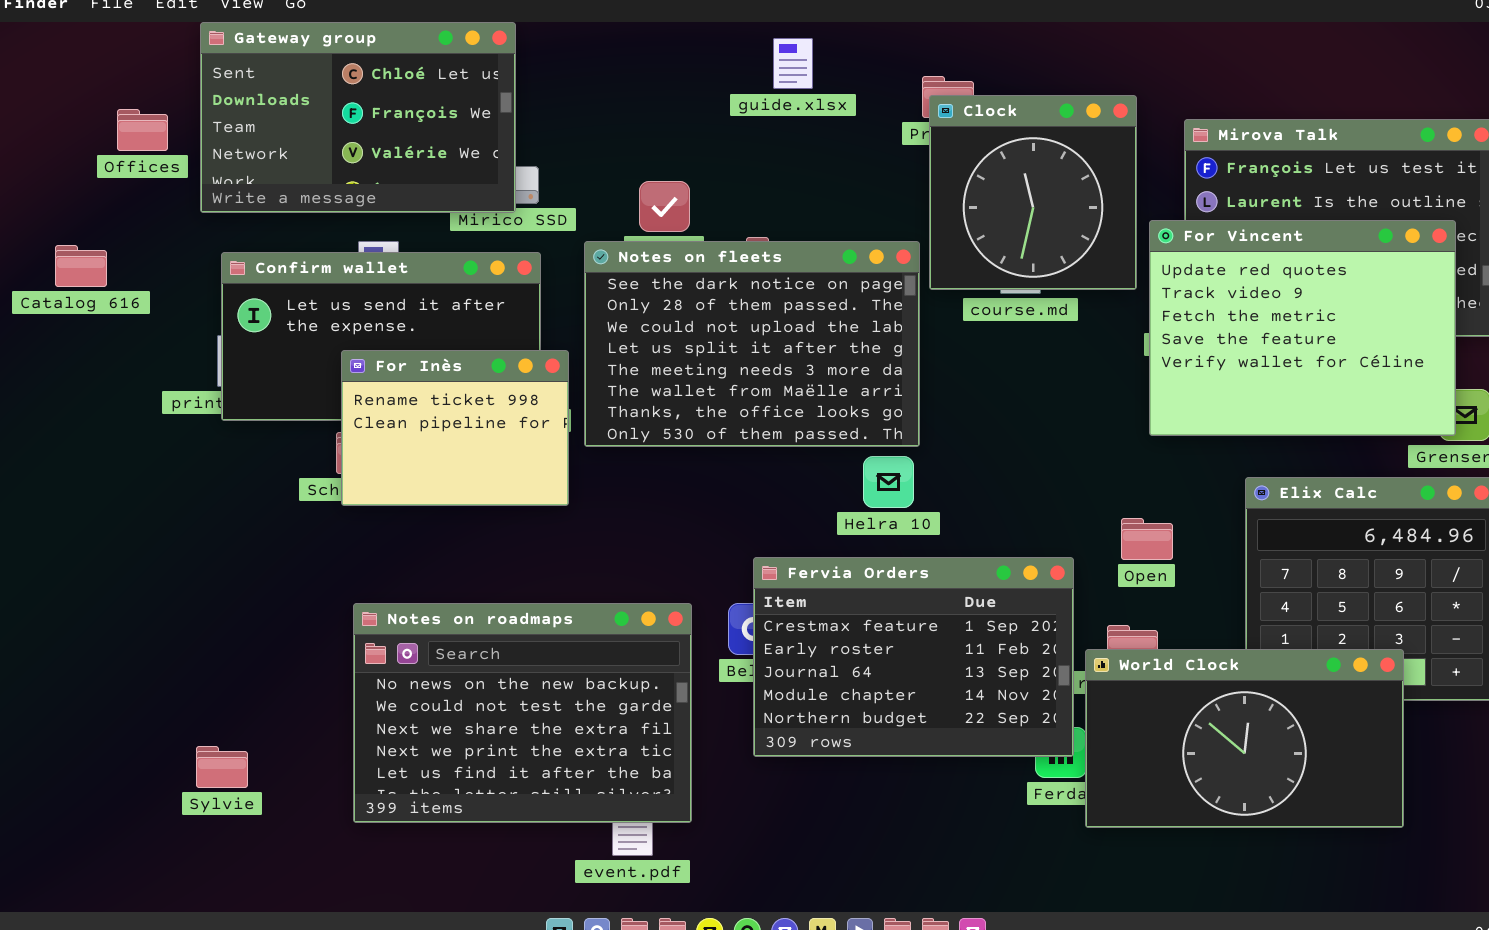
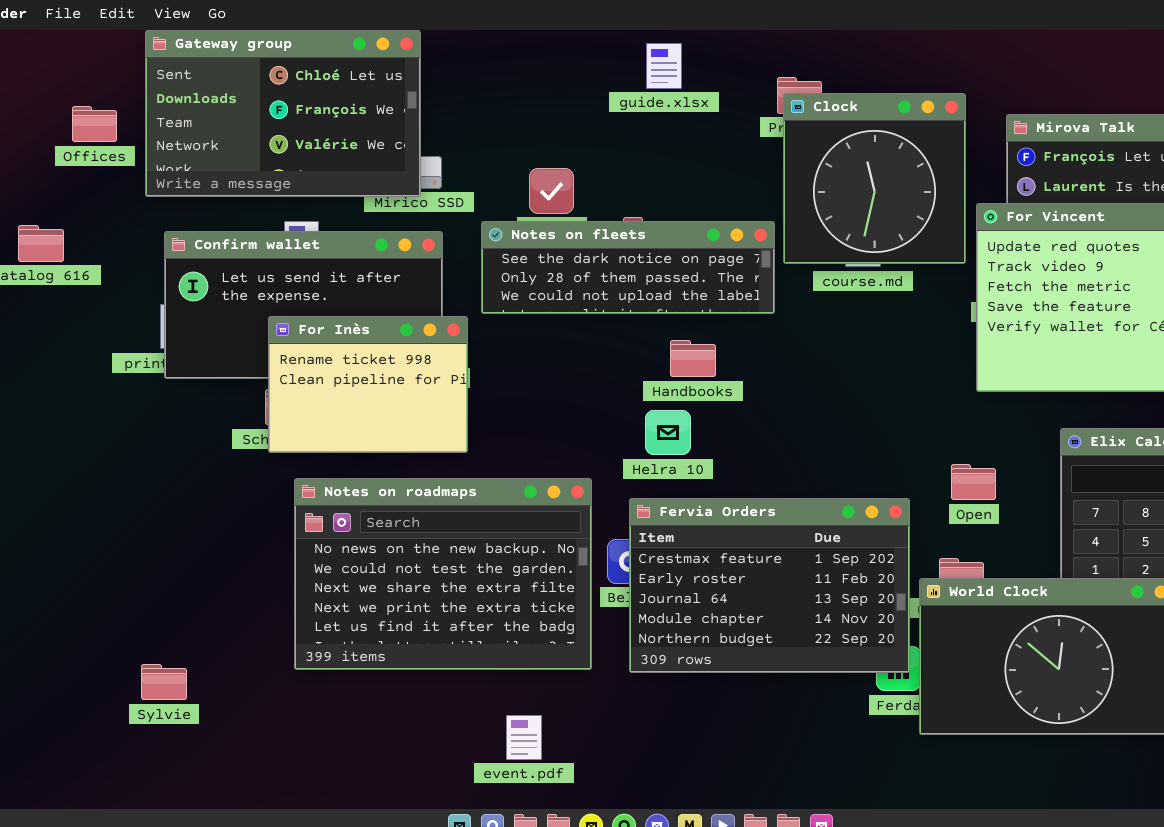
Notes on fleets: [584,241,920,447] -> [481,221,775,314], resized
Helra 10: [863,456,914,508] -> [645,410,691,455], moved
Notes on roadmaps: [353,603,692,823] -> [294,478,592,670], moved

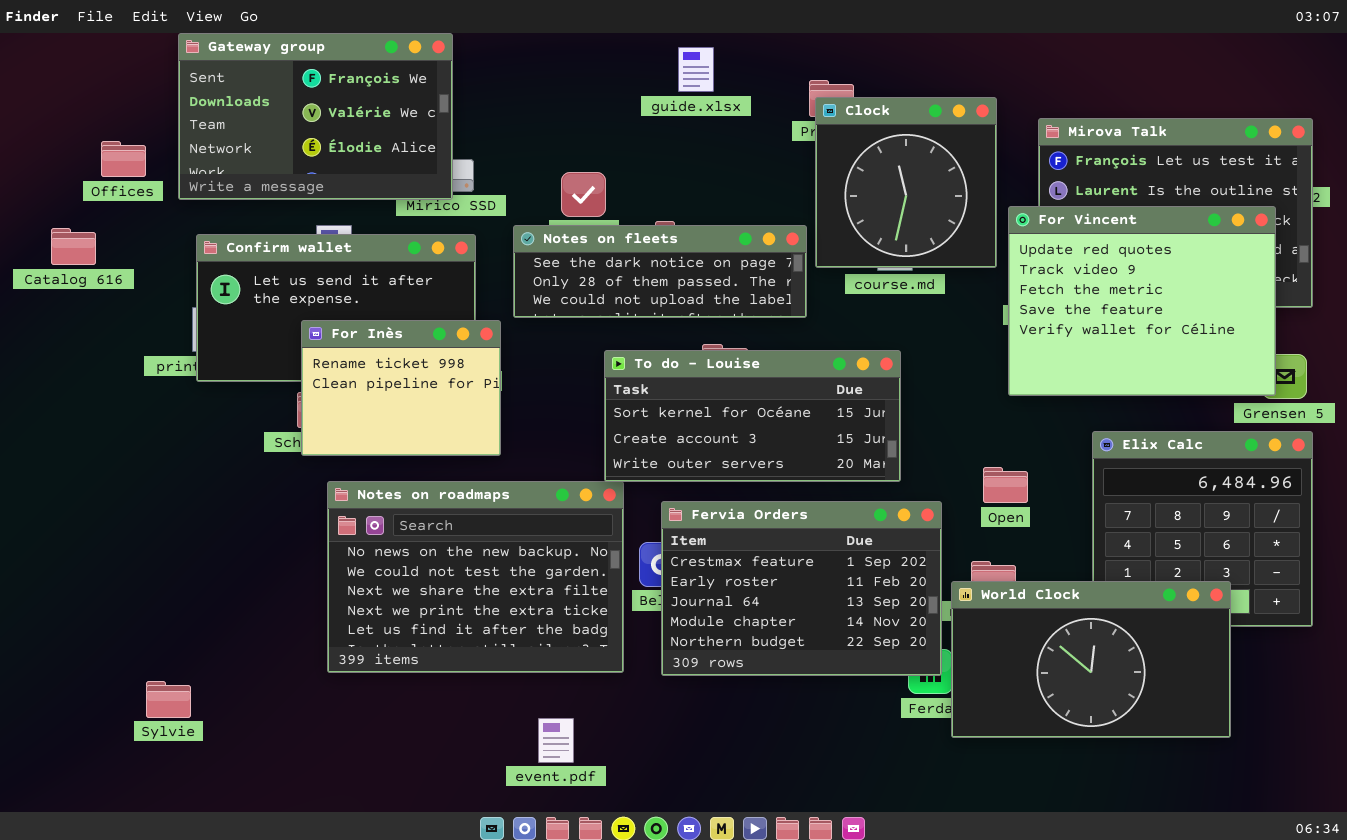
Gateway group: [145,30,421,197] -> [178,33,453,200], scrolled down 1 row
Offices: [72,106,117,142] -> [101,141,146,177], moved
To do - Louise: none -> [604,350,901,482], opened
Sylvie: [141,664,187,700] -> [146,681,191,718], moved

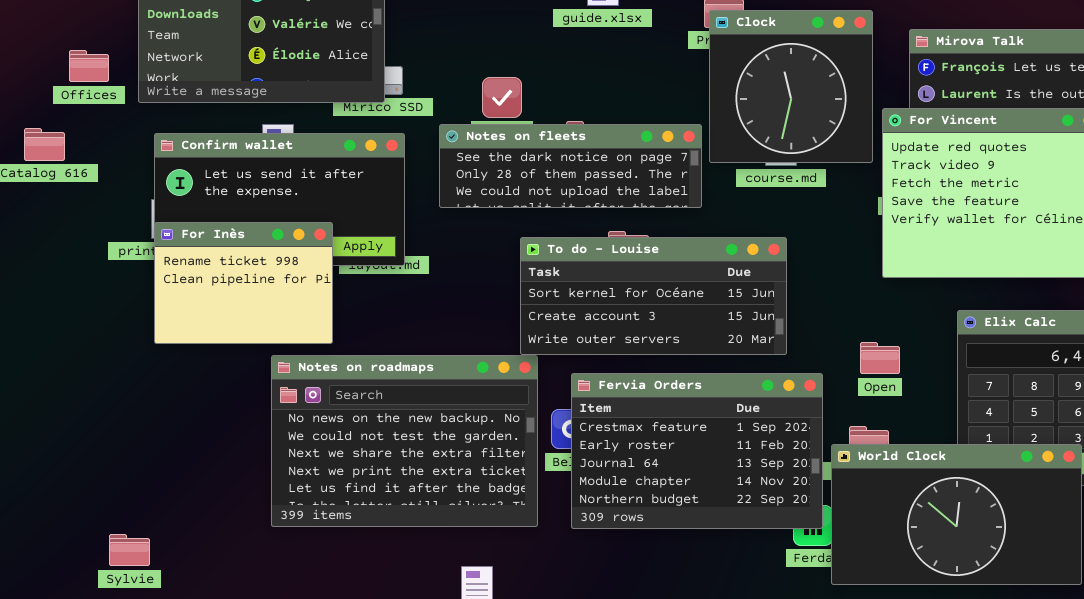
For Inès: [301,320,501,456] -> [154,222,333,344], moved

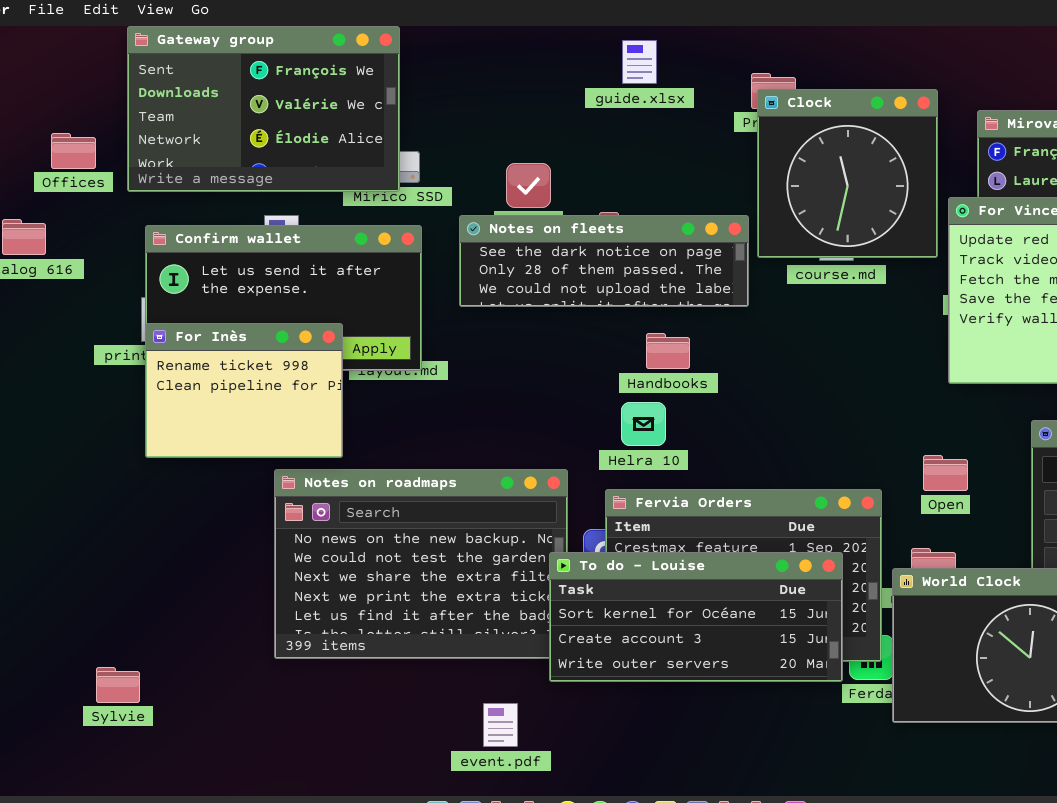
To do - Louise: [520,237,787,355] -> [549,552,843,682], moved

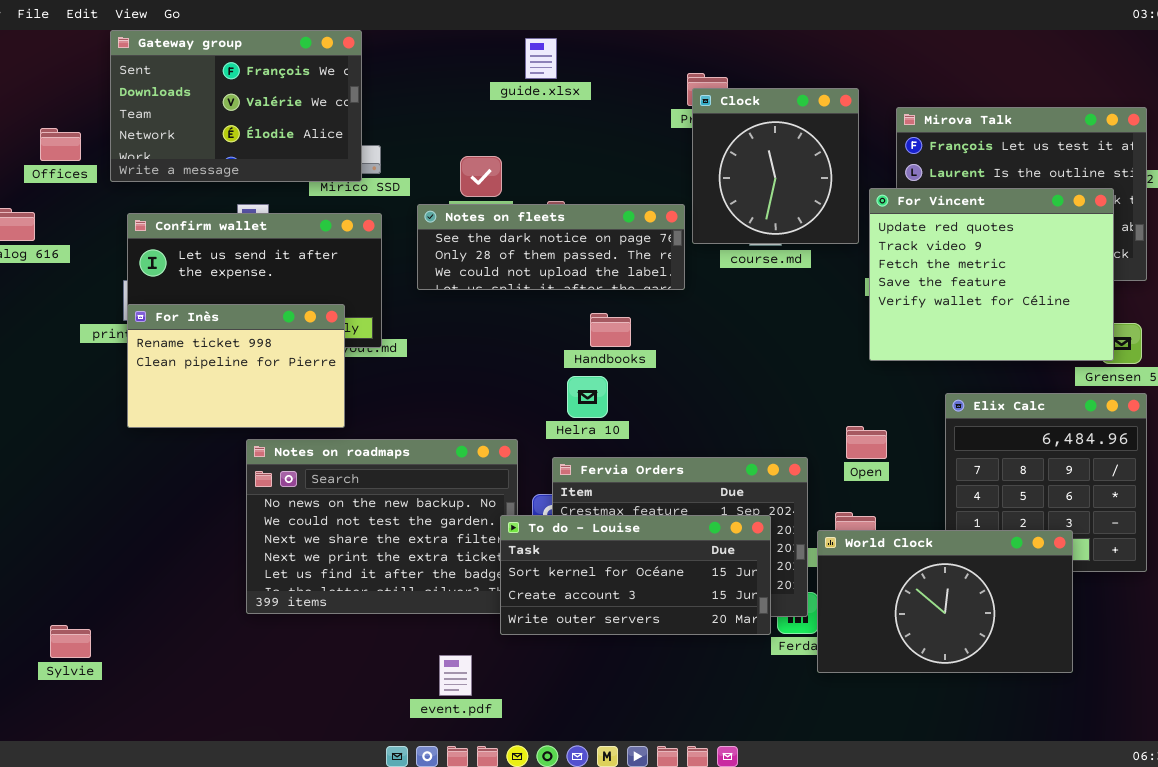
guide.xlsx: [622,40,657,84] -> [525,38,557,79], moved
For Inès: [145,323,343,458] -> [127,304,345,428], resized
Sylvie: [96,667,140,703] -> [50,625,91,658], moved

